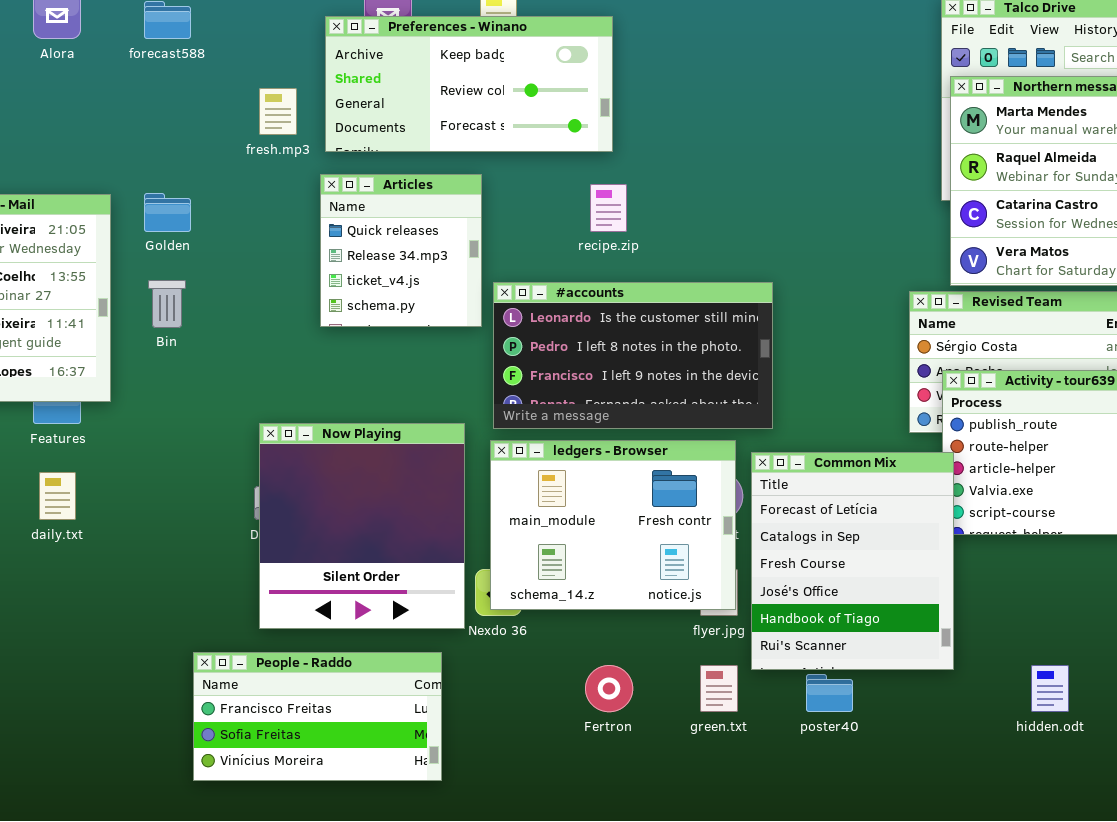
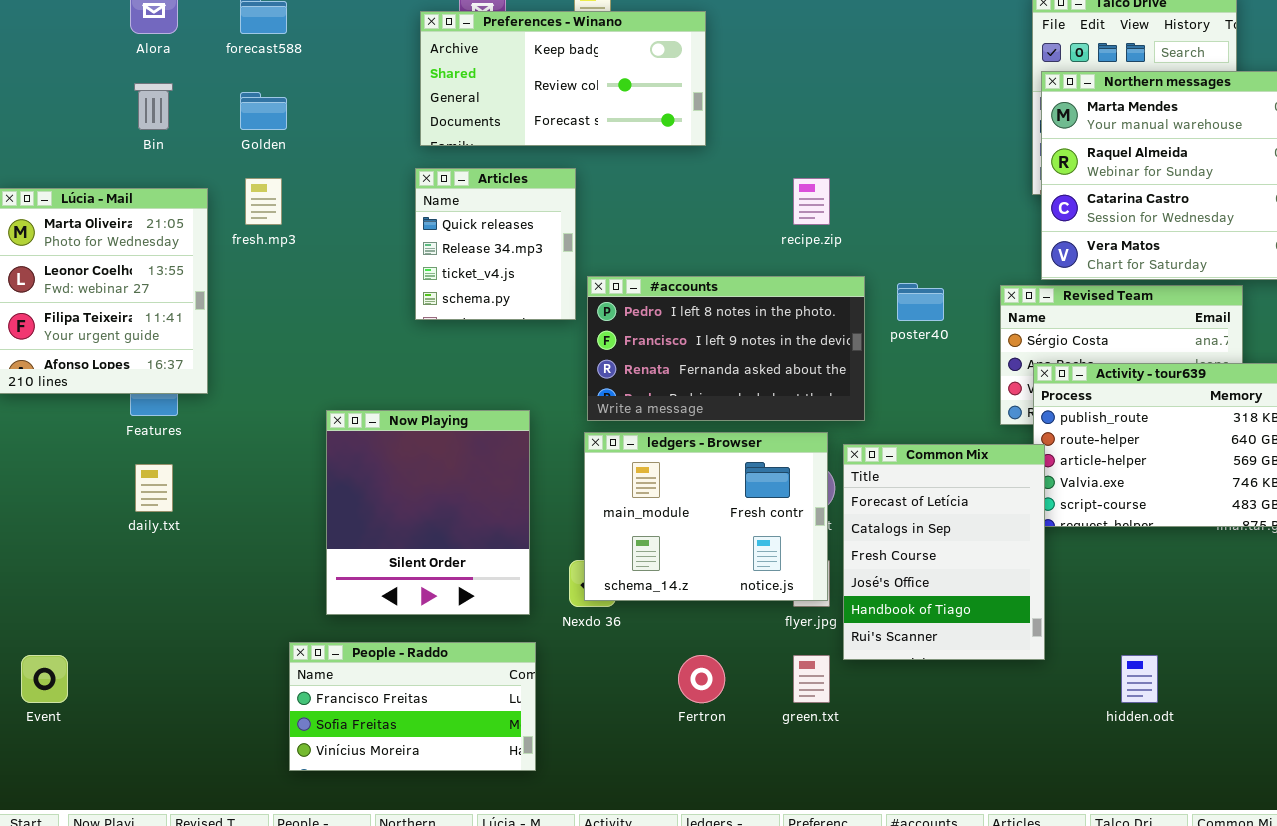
fresh.mp3: [259,88,297,135] -> [245,178,282,225], moved
recipe.zip: [590,184,627,232] -> [793,178,830,225], moved
Golden: [144,193,191,232] -> [240,92,287,130], moved
Bin: [148,280,186,328] -> [134,83,173,130], moved
#accounts: [493,282,773,429] -> [587,276,865,421], scrolled down 1 row
Now Playing: [259,423,465,629] -> [326,410,530,615], moved
poster40: [806,674,853,712] -> [897,283,944,321], moved

